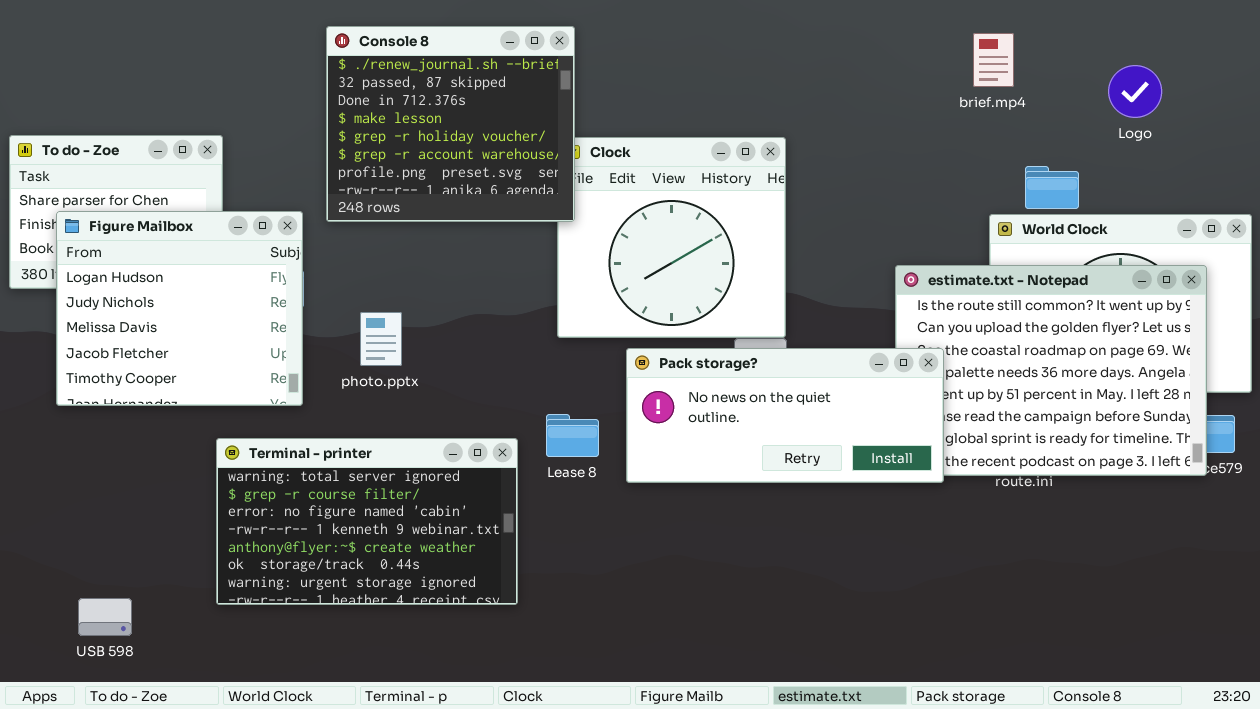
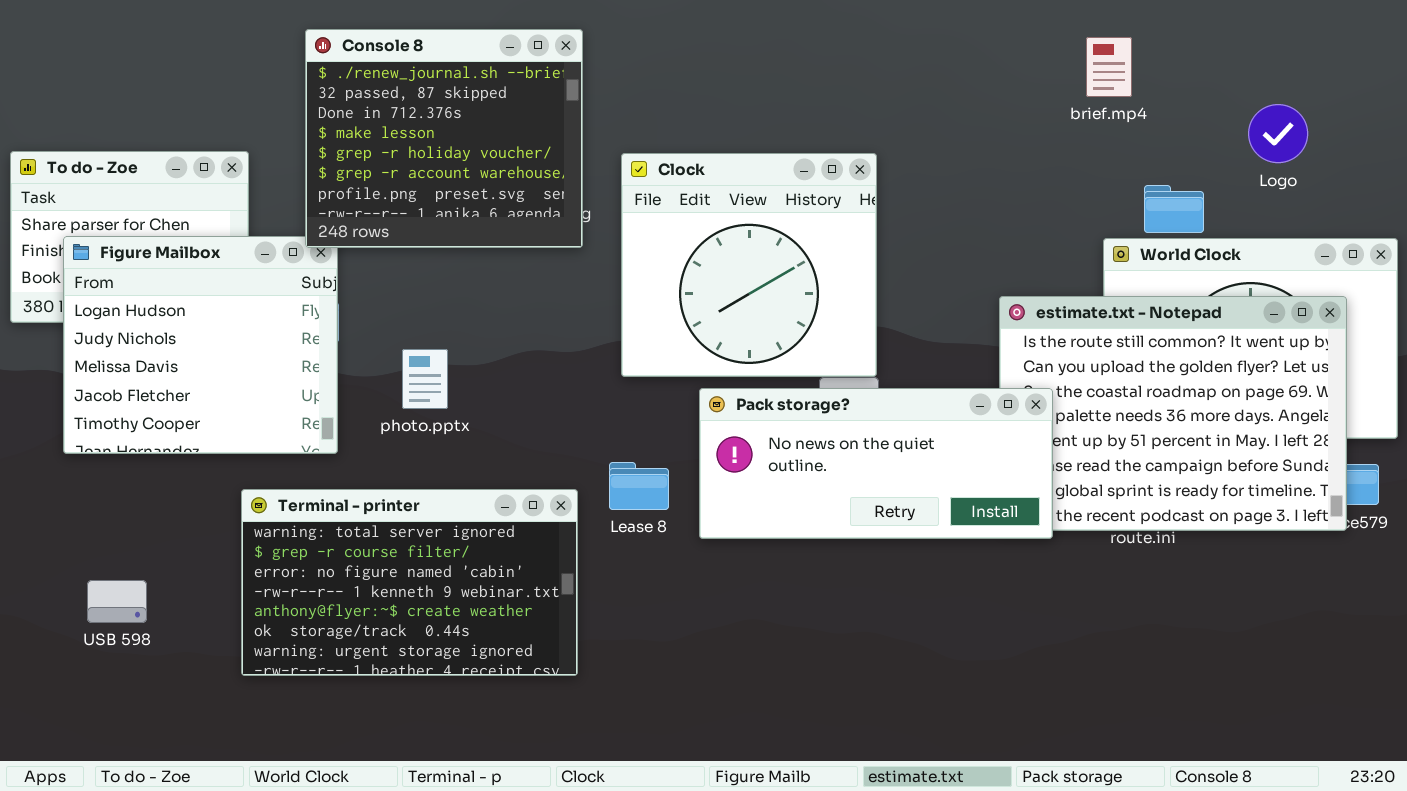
Console 8: [326,26,575,222] -> [305,29,583,248], moved
Logo: [1108,65,1162,118] -> [1248,104,1308,163], moved
USB 598: [78,598,132,636] -> [87,580,147,623], moved

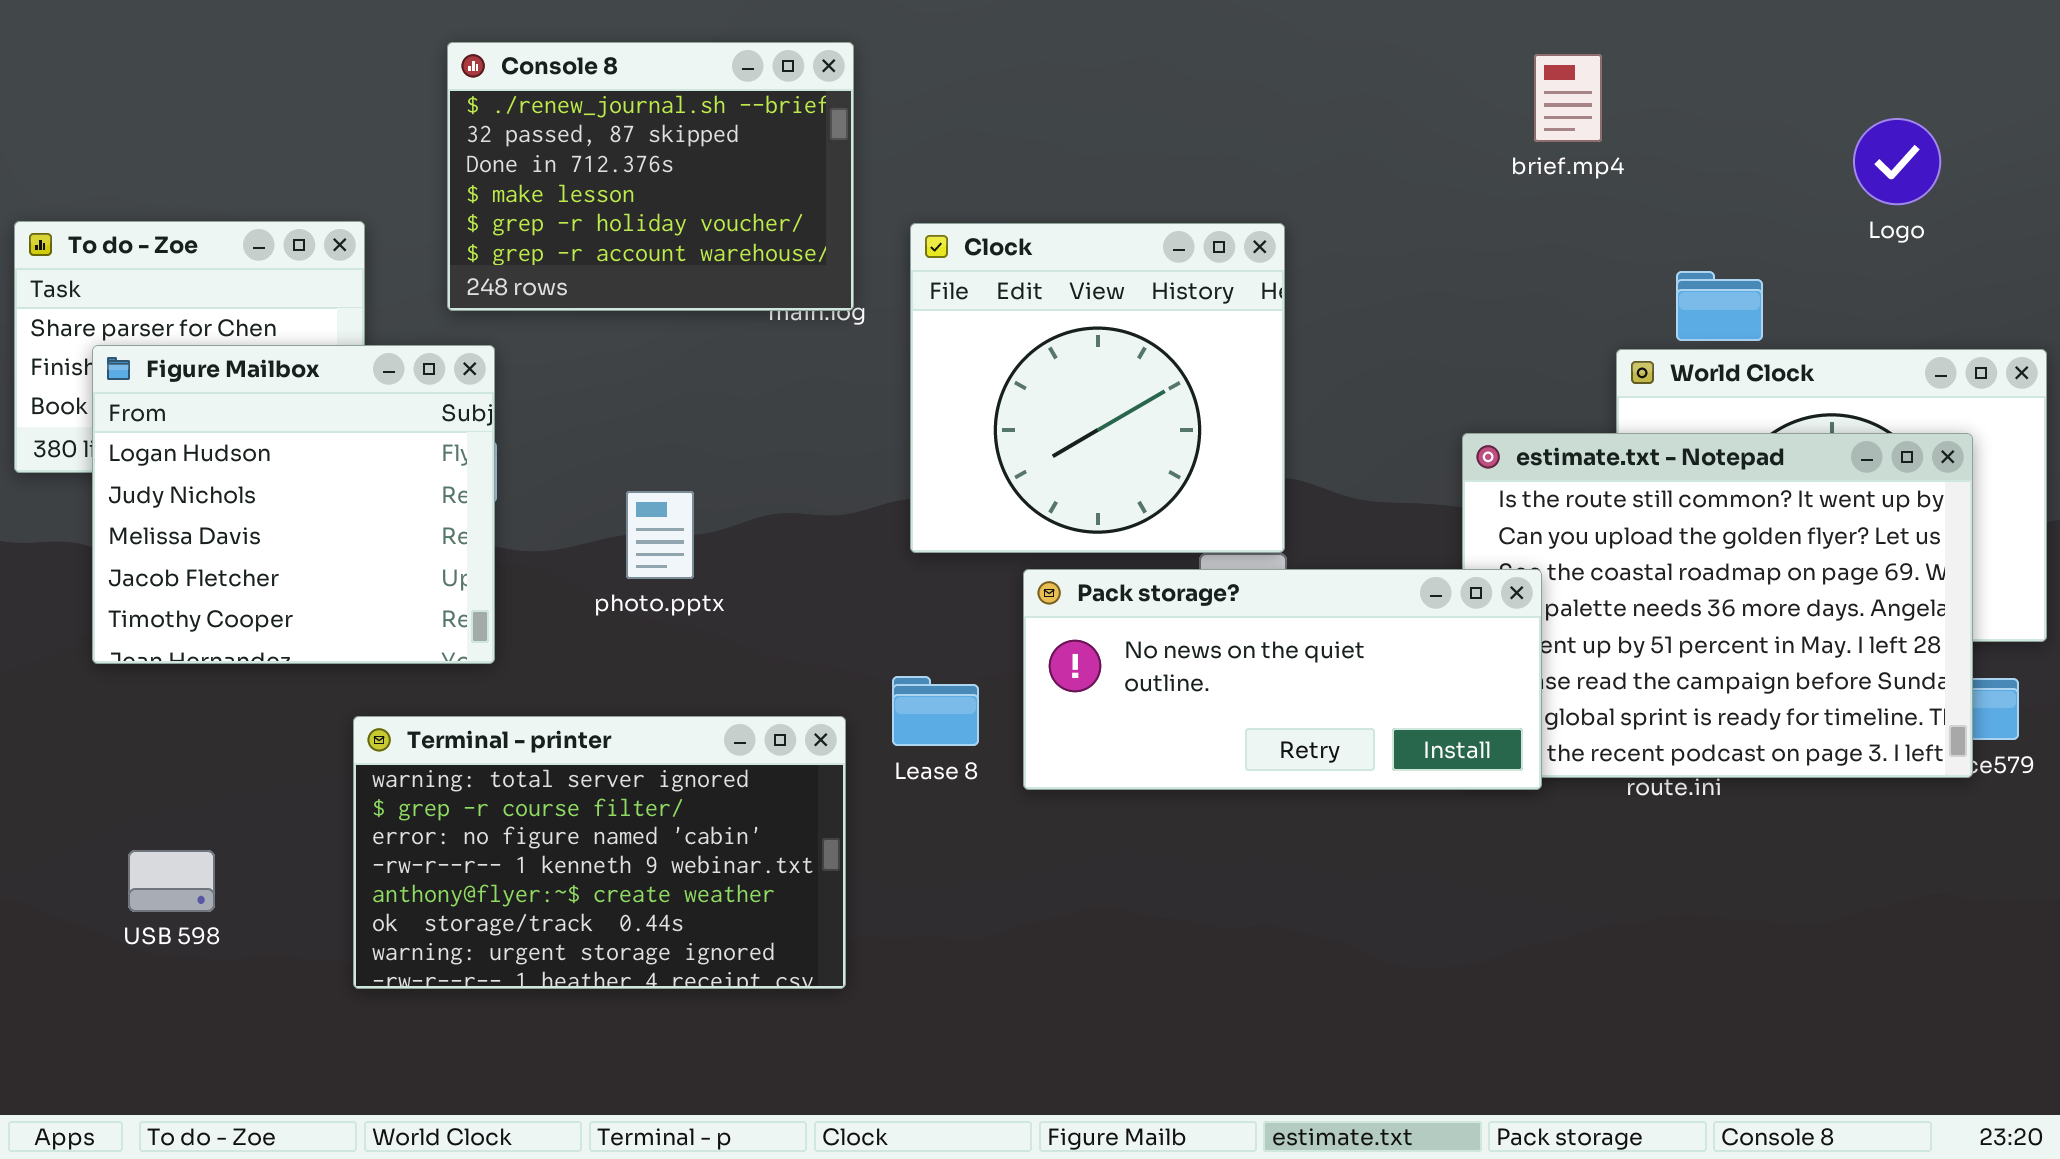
Console 8: [305,29,583,248] -> [447,42,854,311], resized
brief.mp4: [1086,37,1132,97] -> [1534,54,1602,142], moved
Logo: [1248,104,1308,163] -> [1853,118,1941,205], moved
photo.pptx: [402,349,448,409] -> [626,491,694,579], moved

